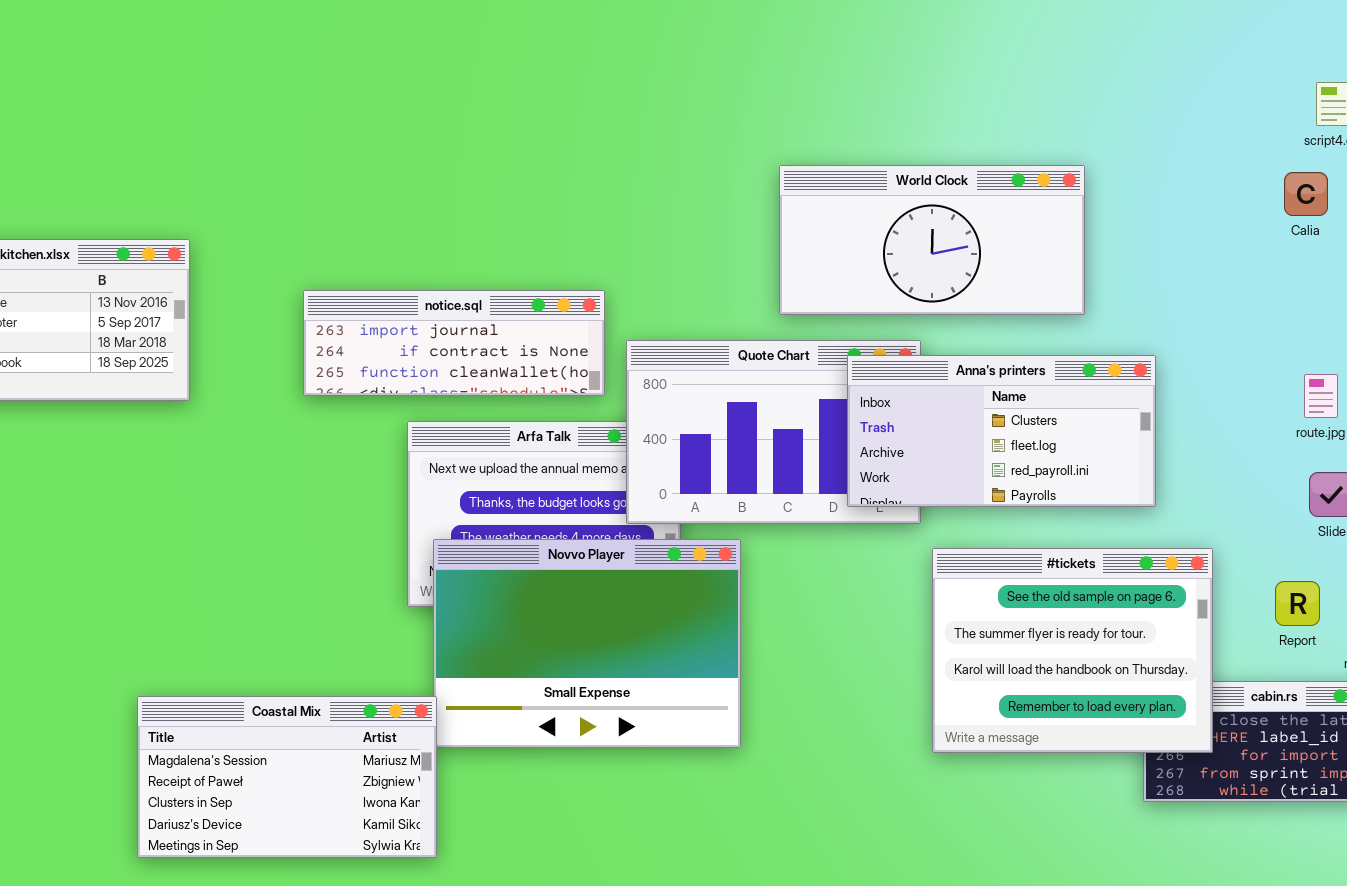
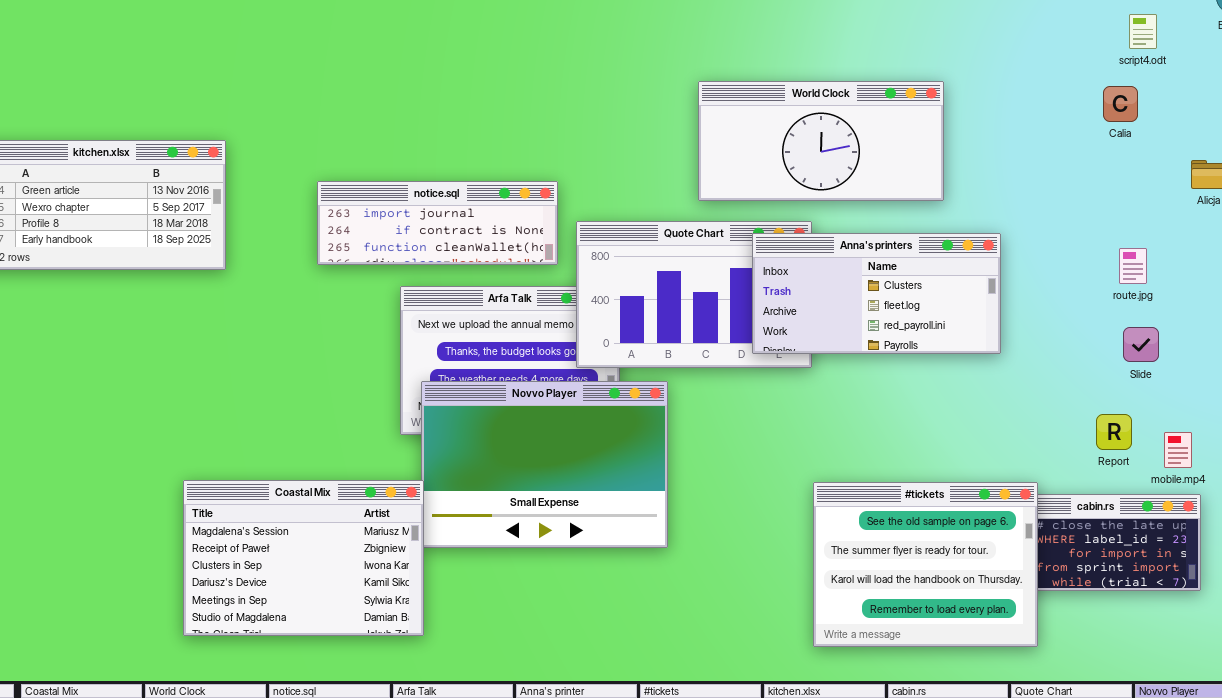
#tickets: [932,548,1213,753] -> [813,482,1038,647], moved
Coastal Mix: [137,696,437,858] -> [183,480,424,636], resized

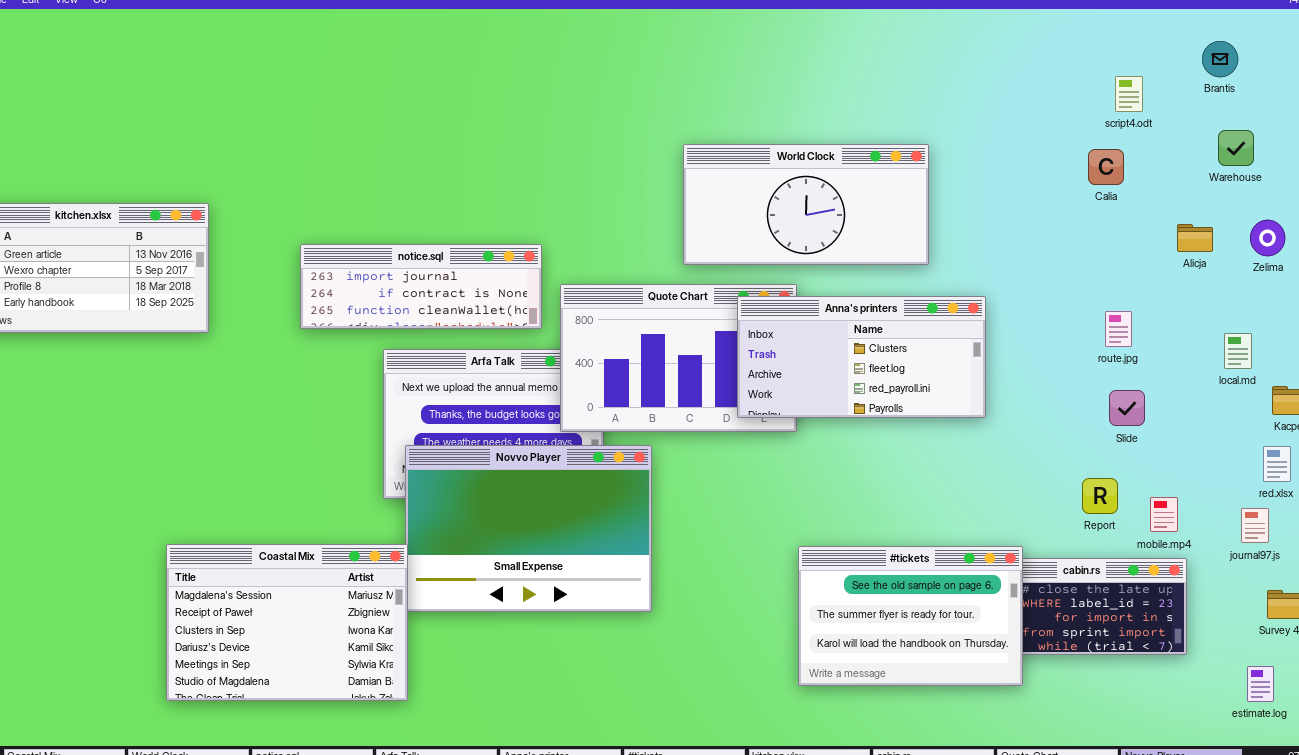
#tickets: [813,482,1038,647] -> [798,546,1023,686], resized

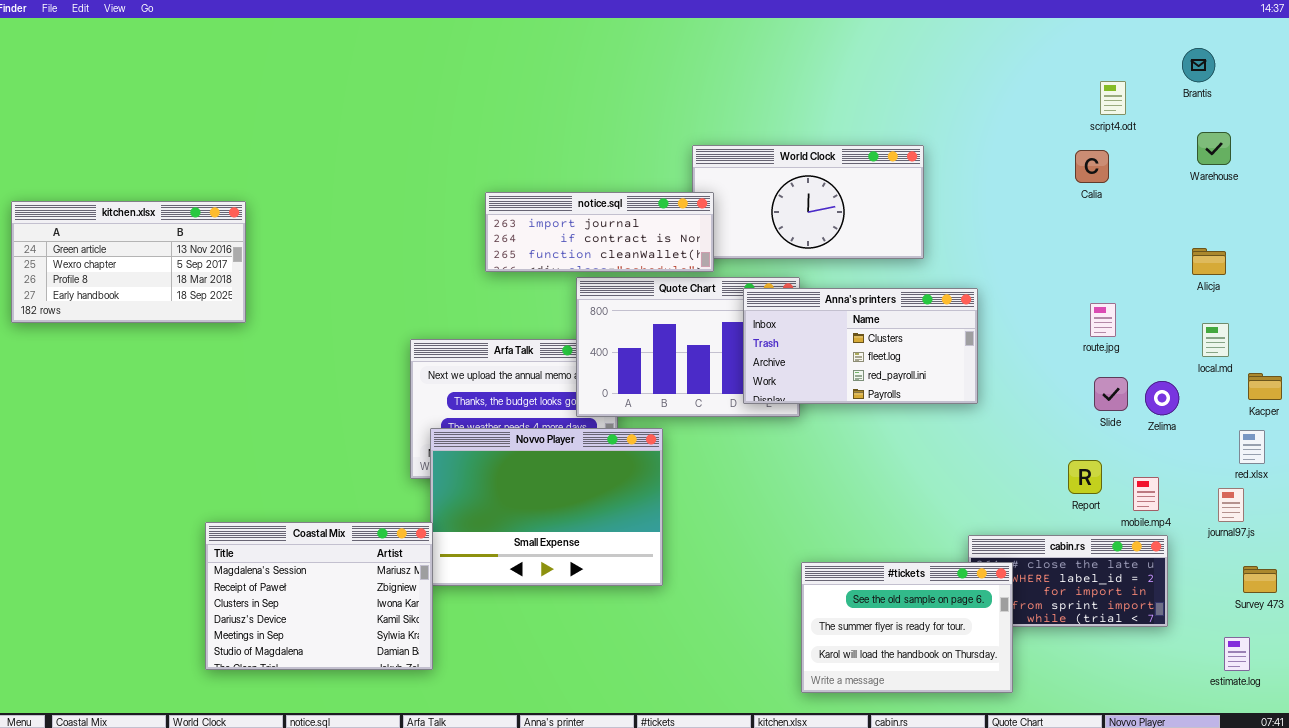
Zelima: [1250,220,1285,256] -> [1145,381,1179,415], moved
Alicja: [1177,224,1213,252] -> [1192,248,1226,275], moved
notice.sql: [300,244,542,329] -> [485,192,714,272], moved
#tickets: [798,546,1023,686] -> [801,562,1013,693], moved

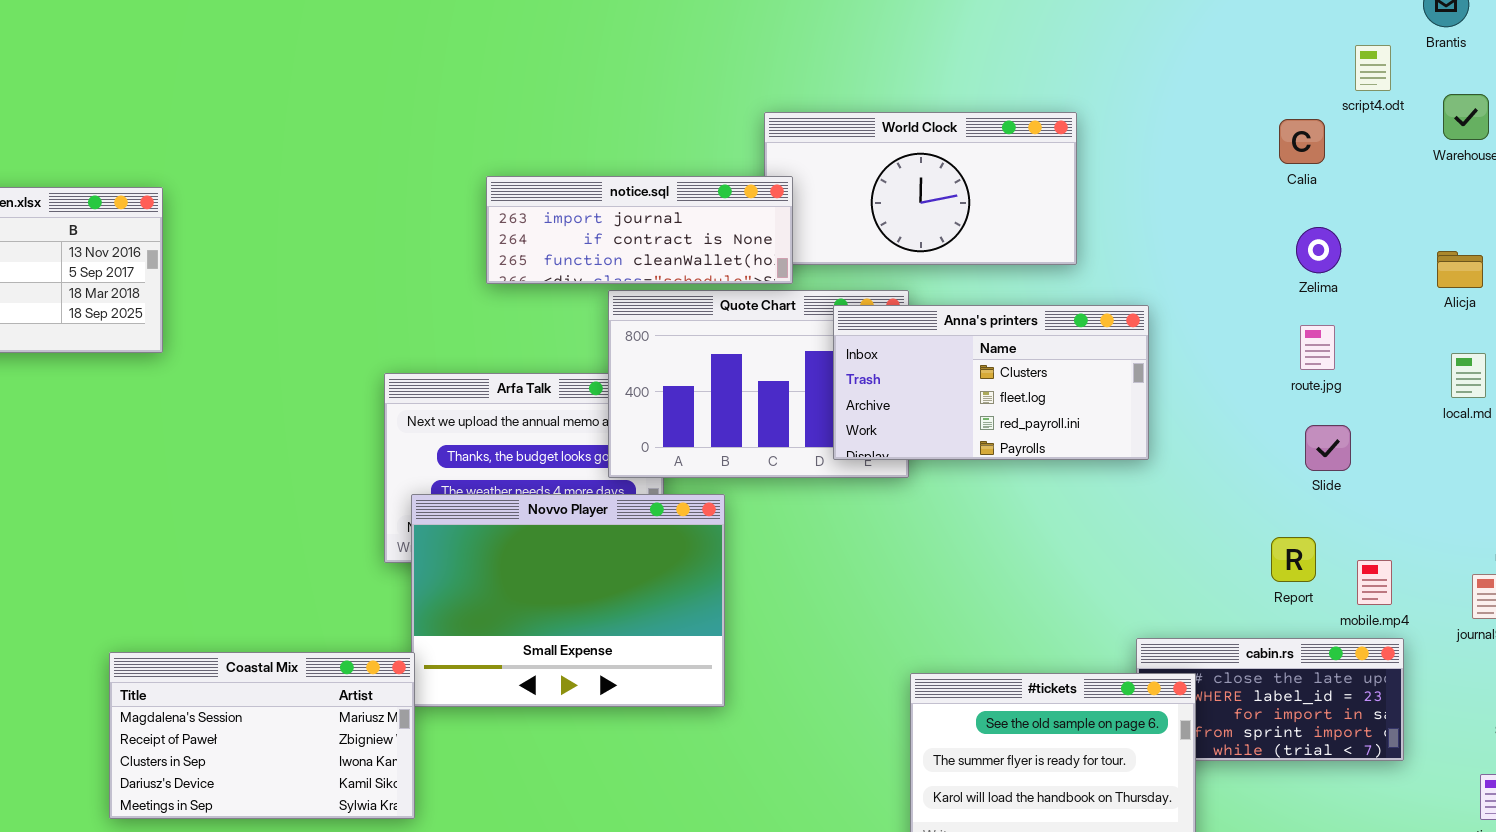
script4.odt: [1100,81,1126,115] -> [1355,45,1391,91], moved
Zelima: [1145,381,1179,415] -> [1296,227,1341,273], moved
Coastal Mix: [205,522,433,670] -> [109,652,415,819], resized

